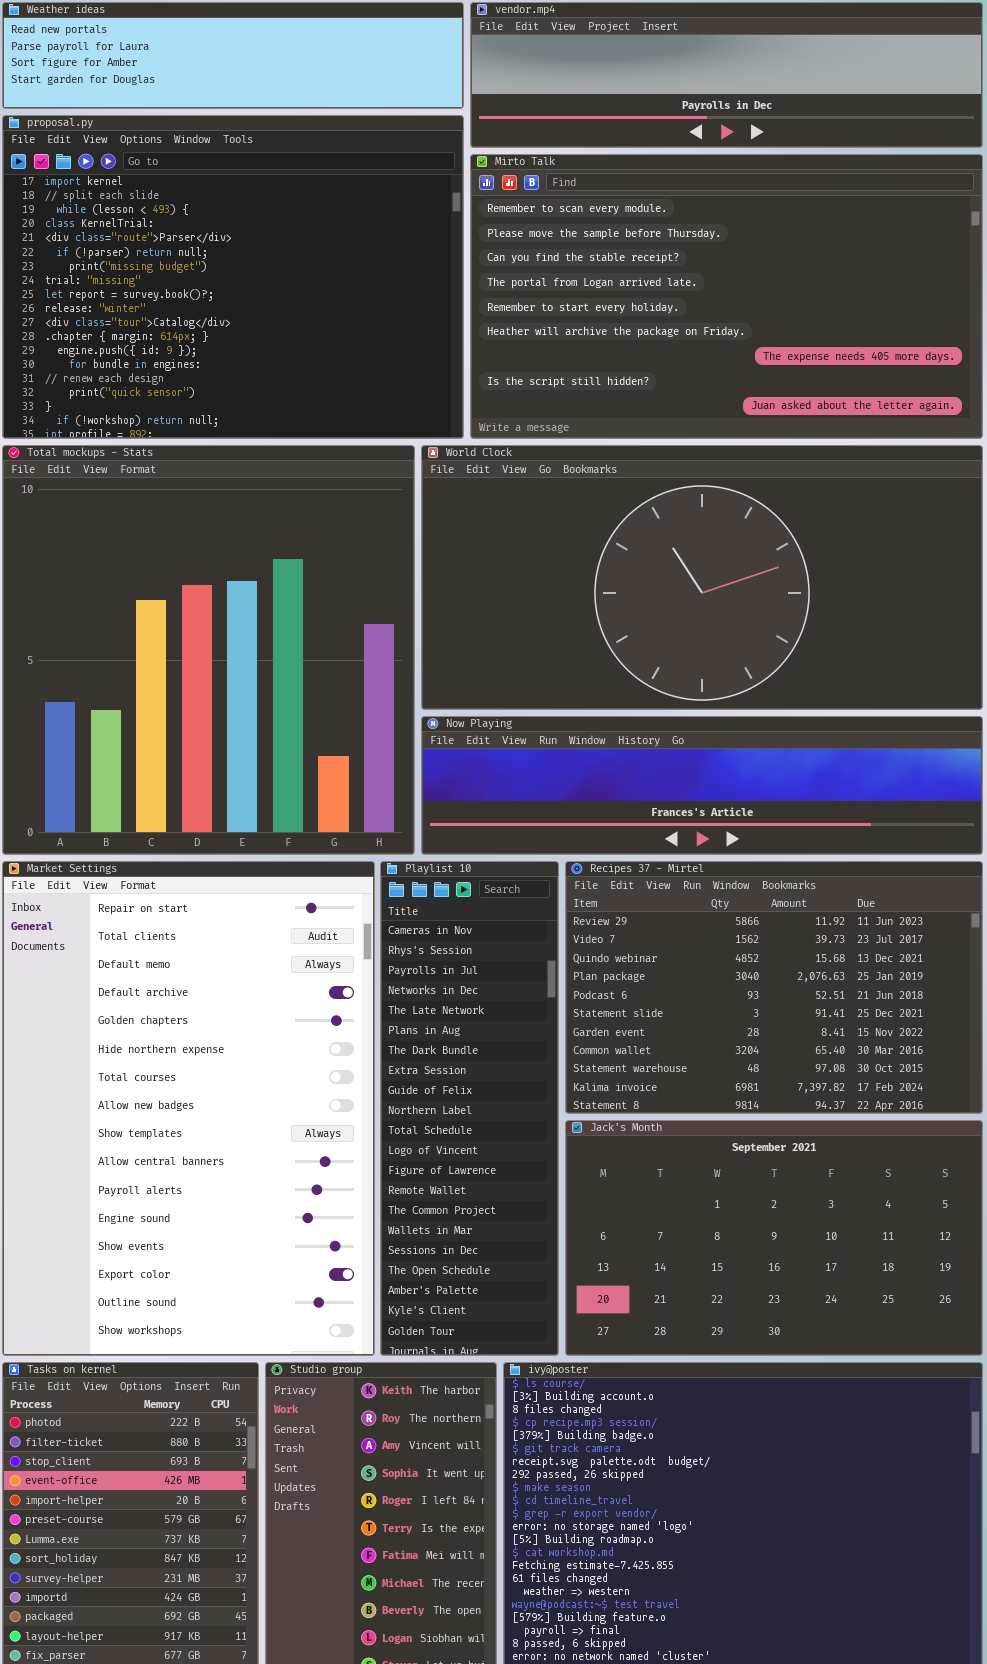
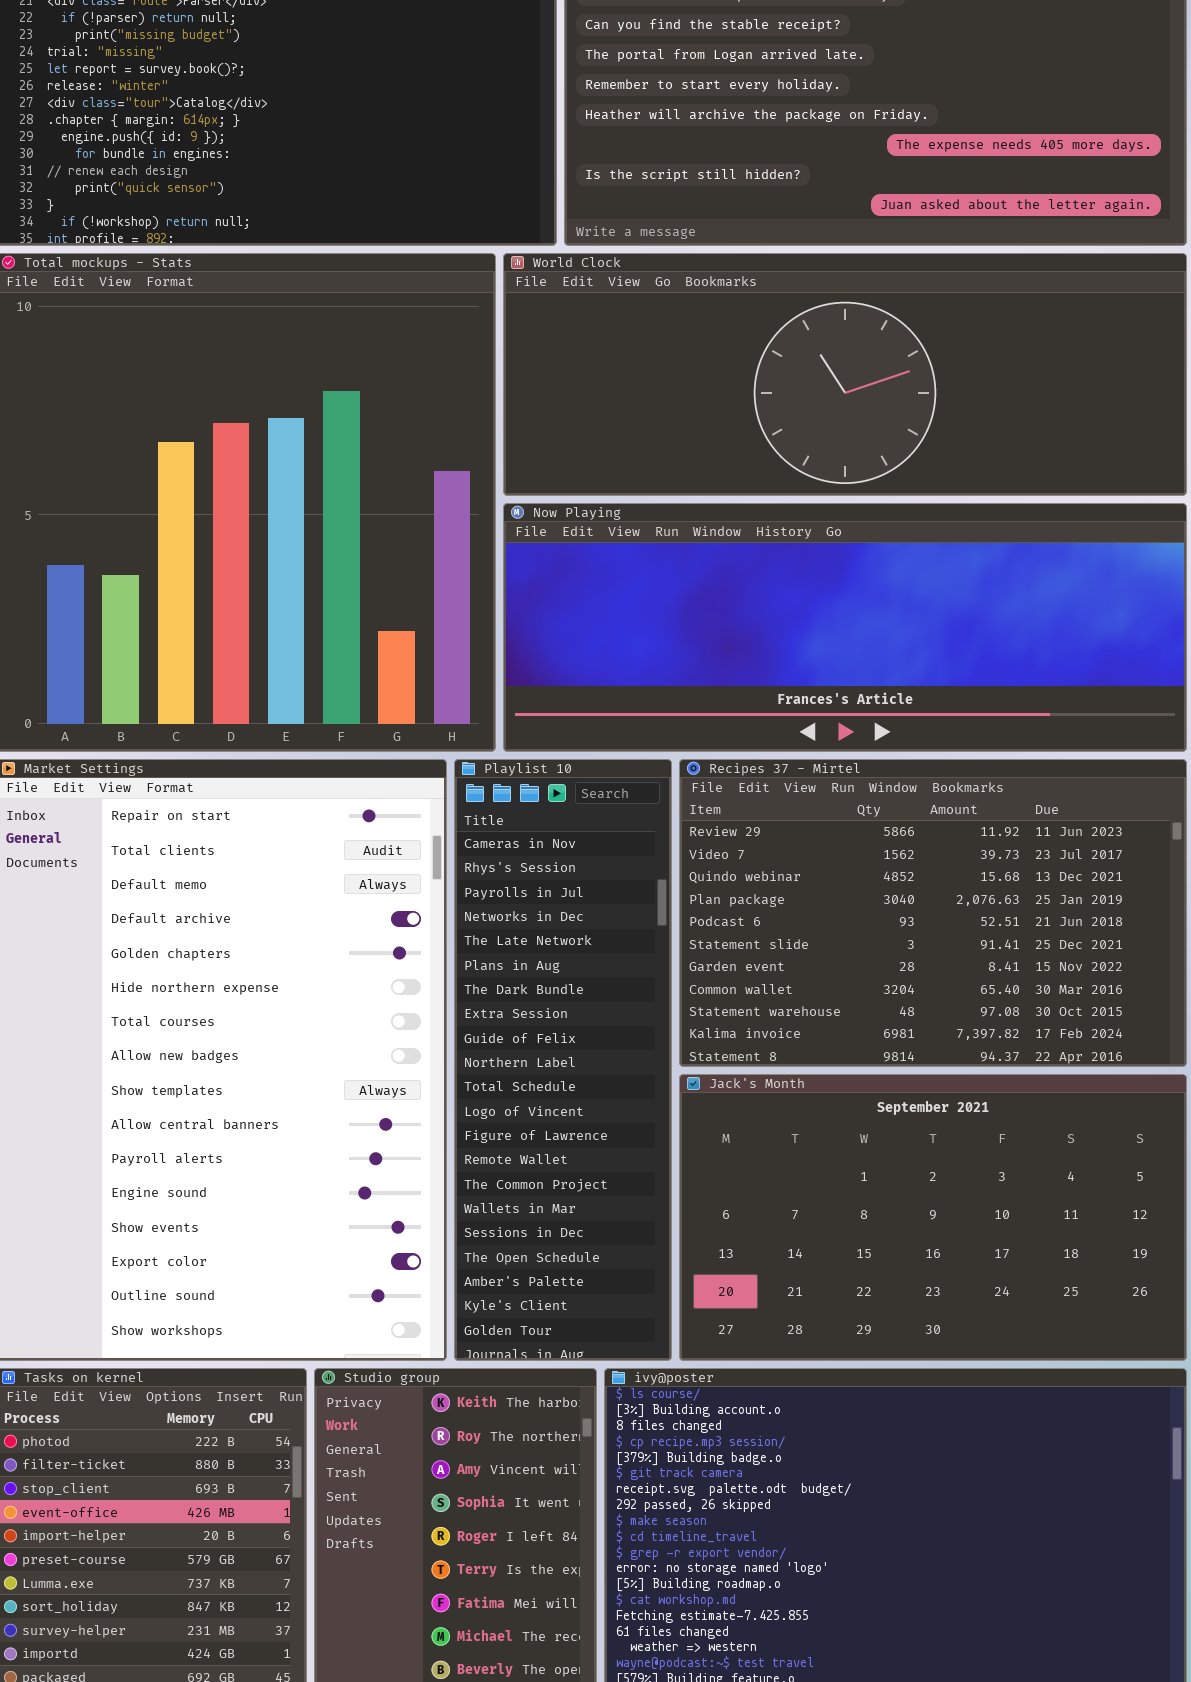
World Clock: [421,445,983,710] -> [503,253,1187,496], resized
Now Playing: [421,716,983,855] -> [503,503,1187,752], resized

